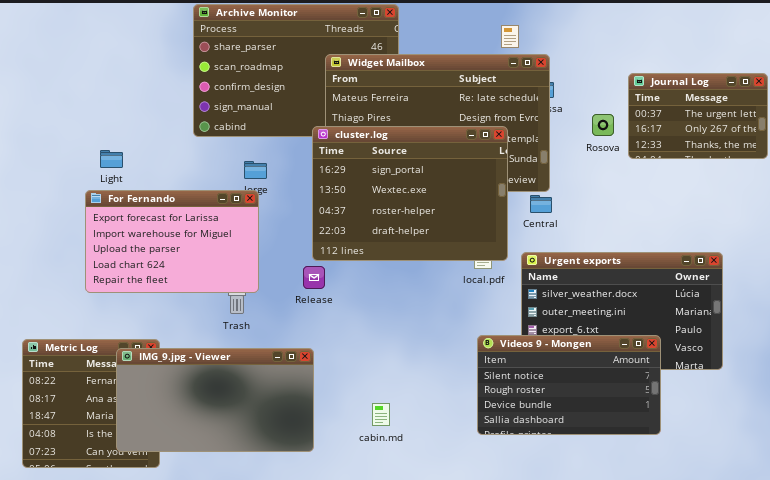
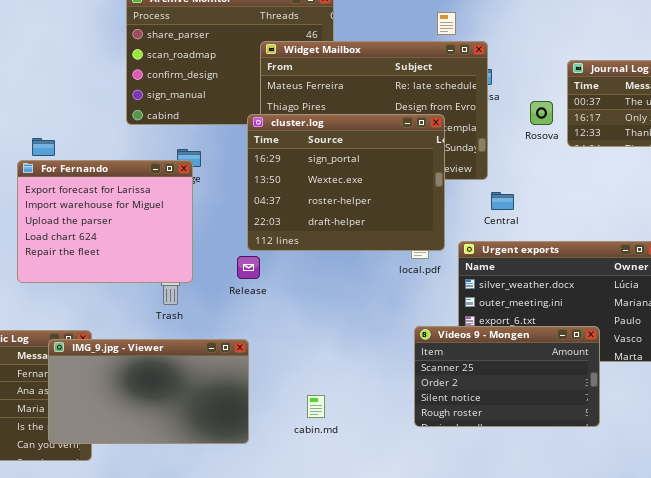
For Fernando: [85,190,259,293] -> [17,160,193,283], resized
Central: [530,195,552,213] -> [491,192,514,210], moved
Videos 9 - Mongen: [477,335,661,435] -> [414,326,600,427], scrolled up 2 rows

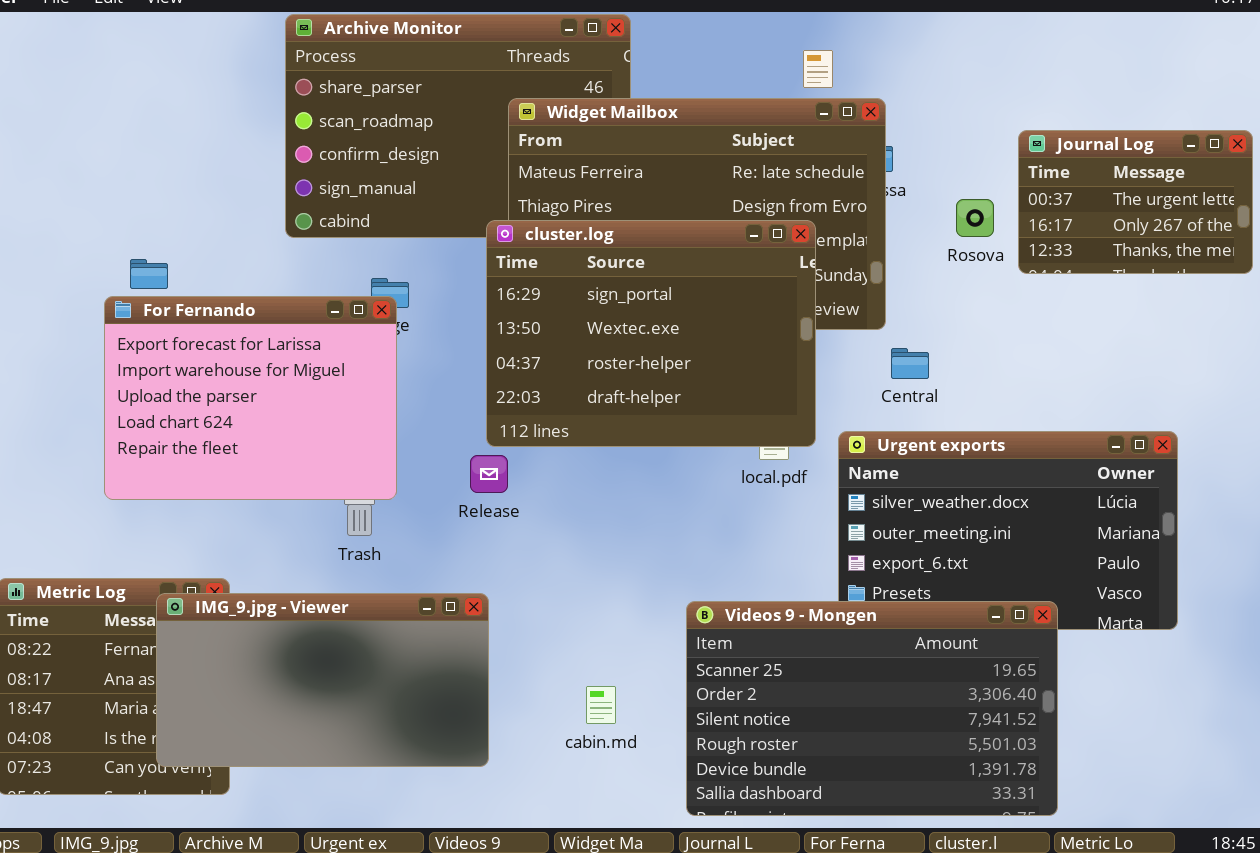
Videos 9 - Mongen: [414,326,600,427] -> [686,601,1058,816], moved, resized

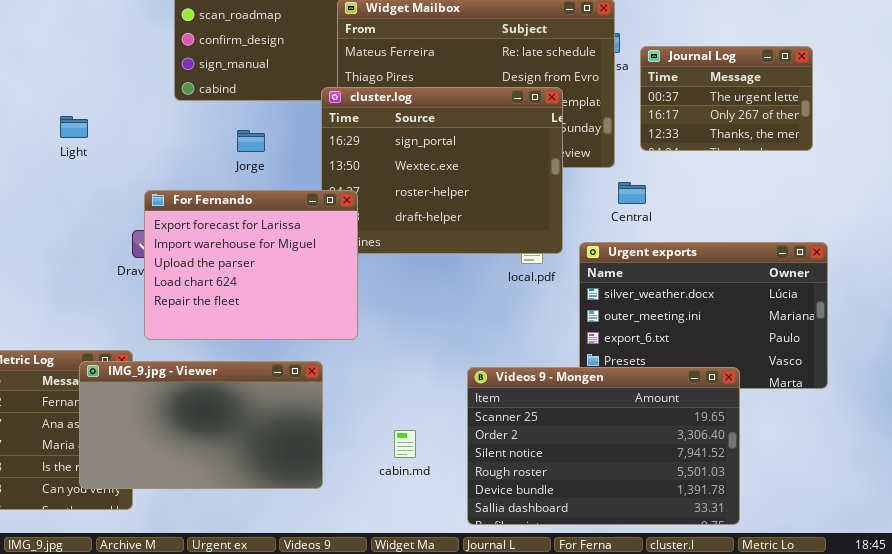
Journal Log: [1018,130,1253,274] -> [640,46,813,151], moved
For Fernando: [104,296,397,500] -> [144,190,358,340], moved

